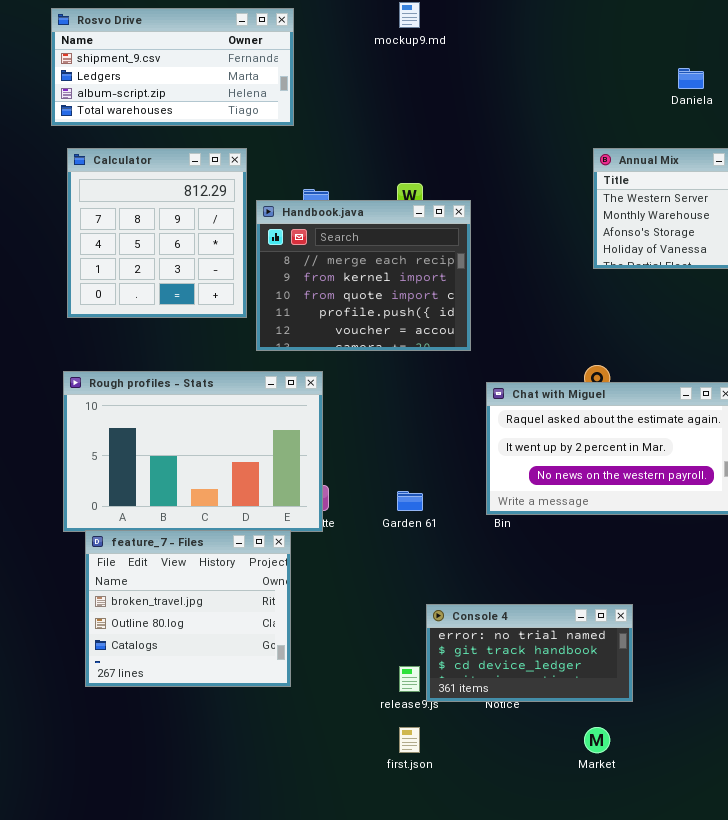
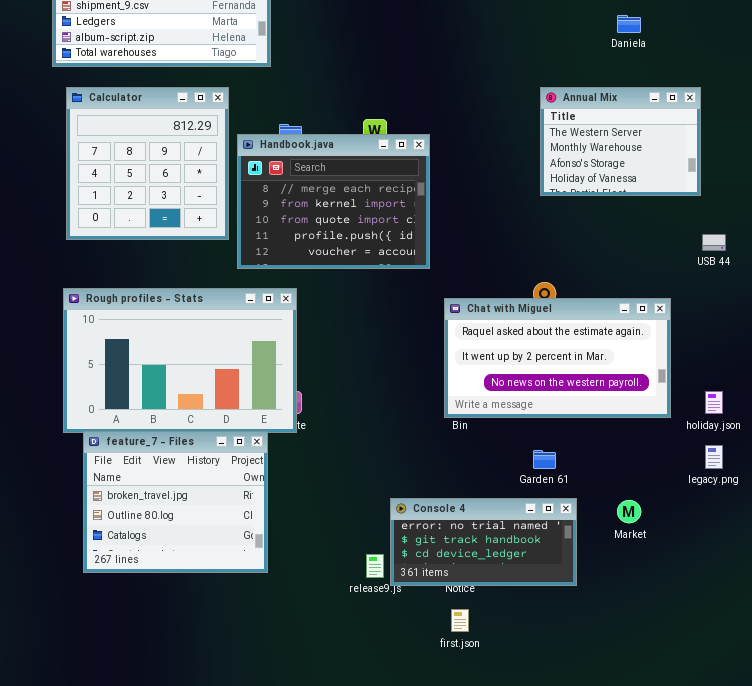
Garden 61: [397,491,423,511] -> [533,450,556,469], moved
first.json: [399,727,420,753] -> [451,609,469,632], moved
Market: [584,727,610,753] -> [617,500,641,523], moved

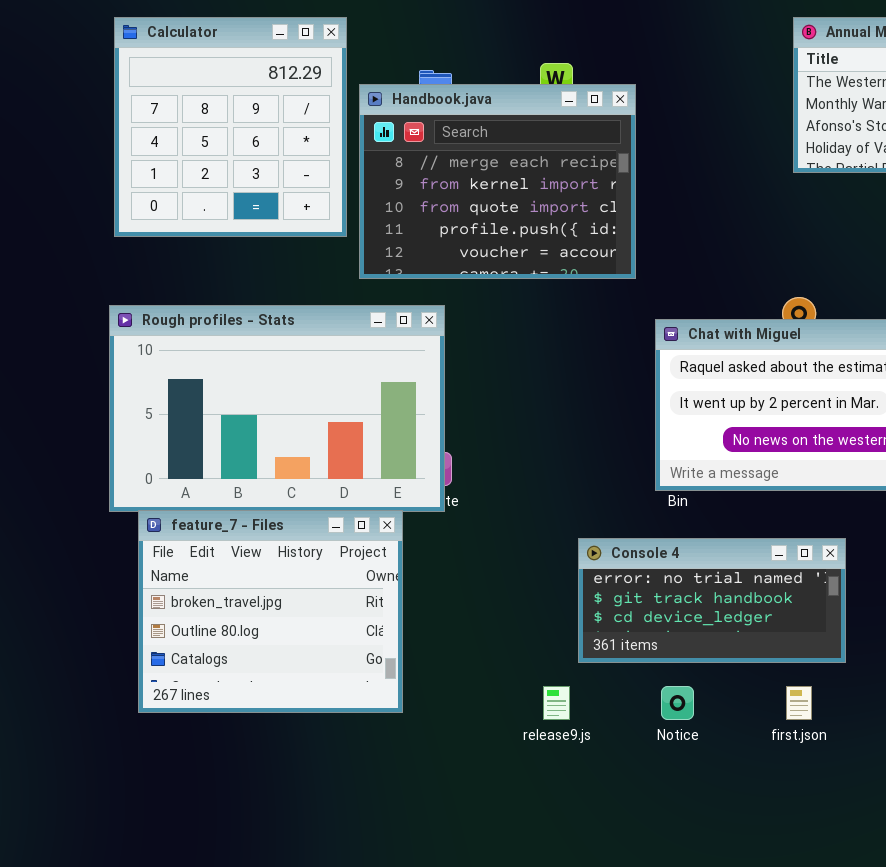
Console 4: [390,498,577,586] -> [578,538,846,663], moved
first.json: [451,609,469,632] -> [786,686,812,720], moved

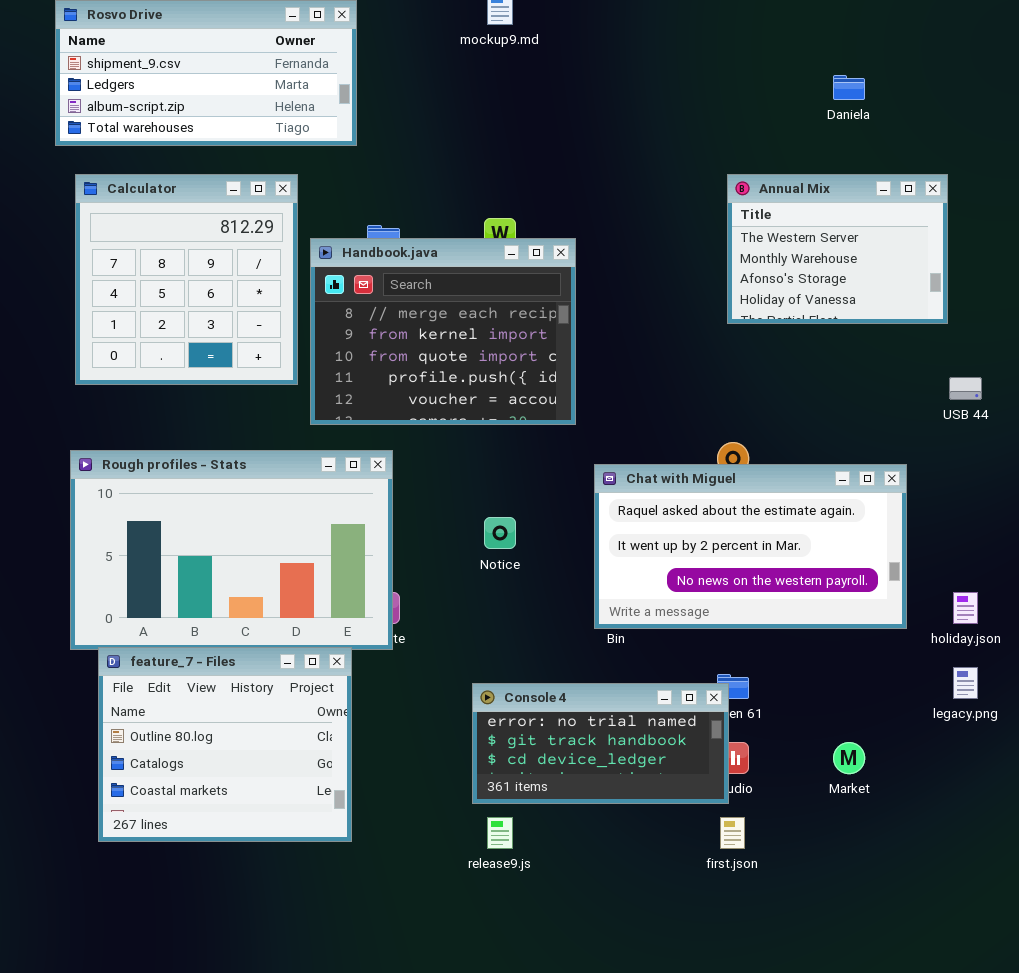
feature_7 - Files: [138,510,403,713] -> [98,647,352,842], scrolled down 1 row
Console 4: [578,538,846,663] -> [472,683,729,804], moved
Notice: [661,686,694,720] -> [484,517,516,549], moved

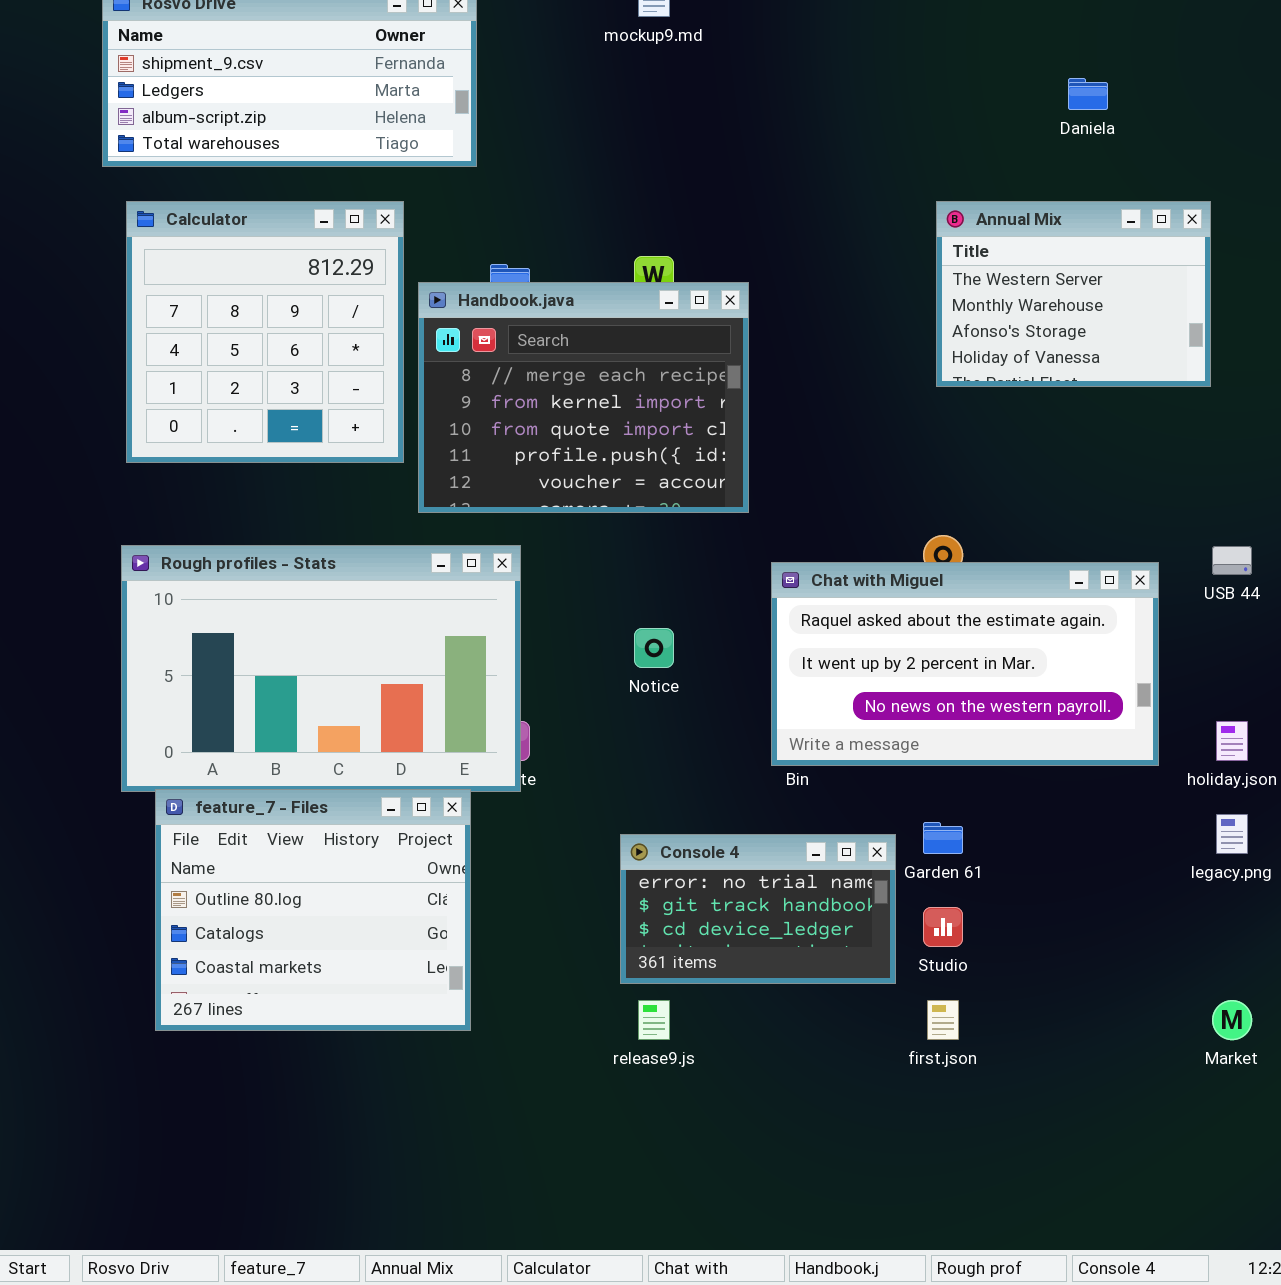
USB 44: [949,377,982,400] -> [1212,546,1252,575], moved
Console 4: [472,683,729,804] -> [620,834,896,984], resized
Market: [833,742,865,774] -> [1212,1000,1252,1040], moved

